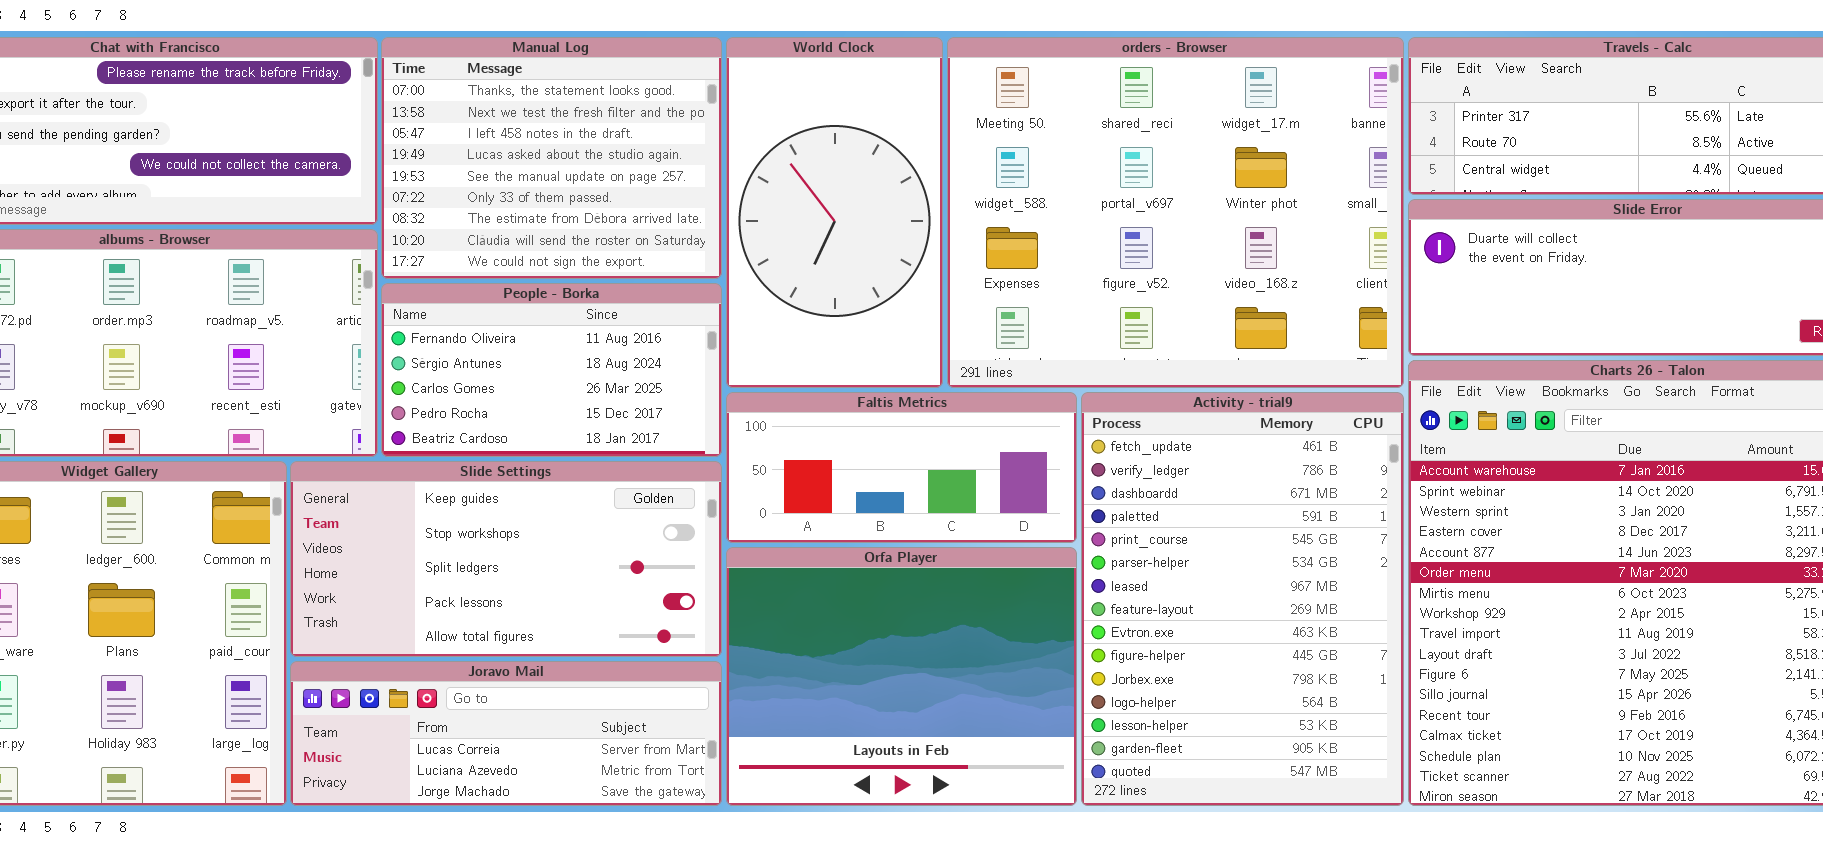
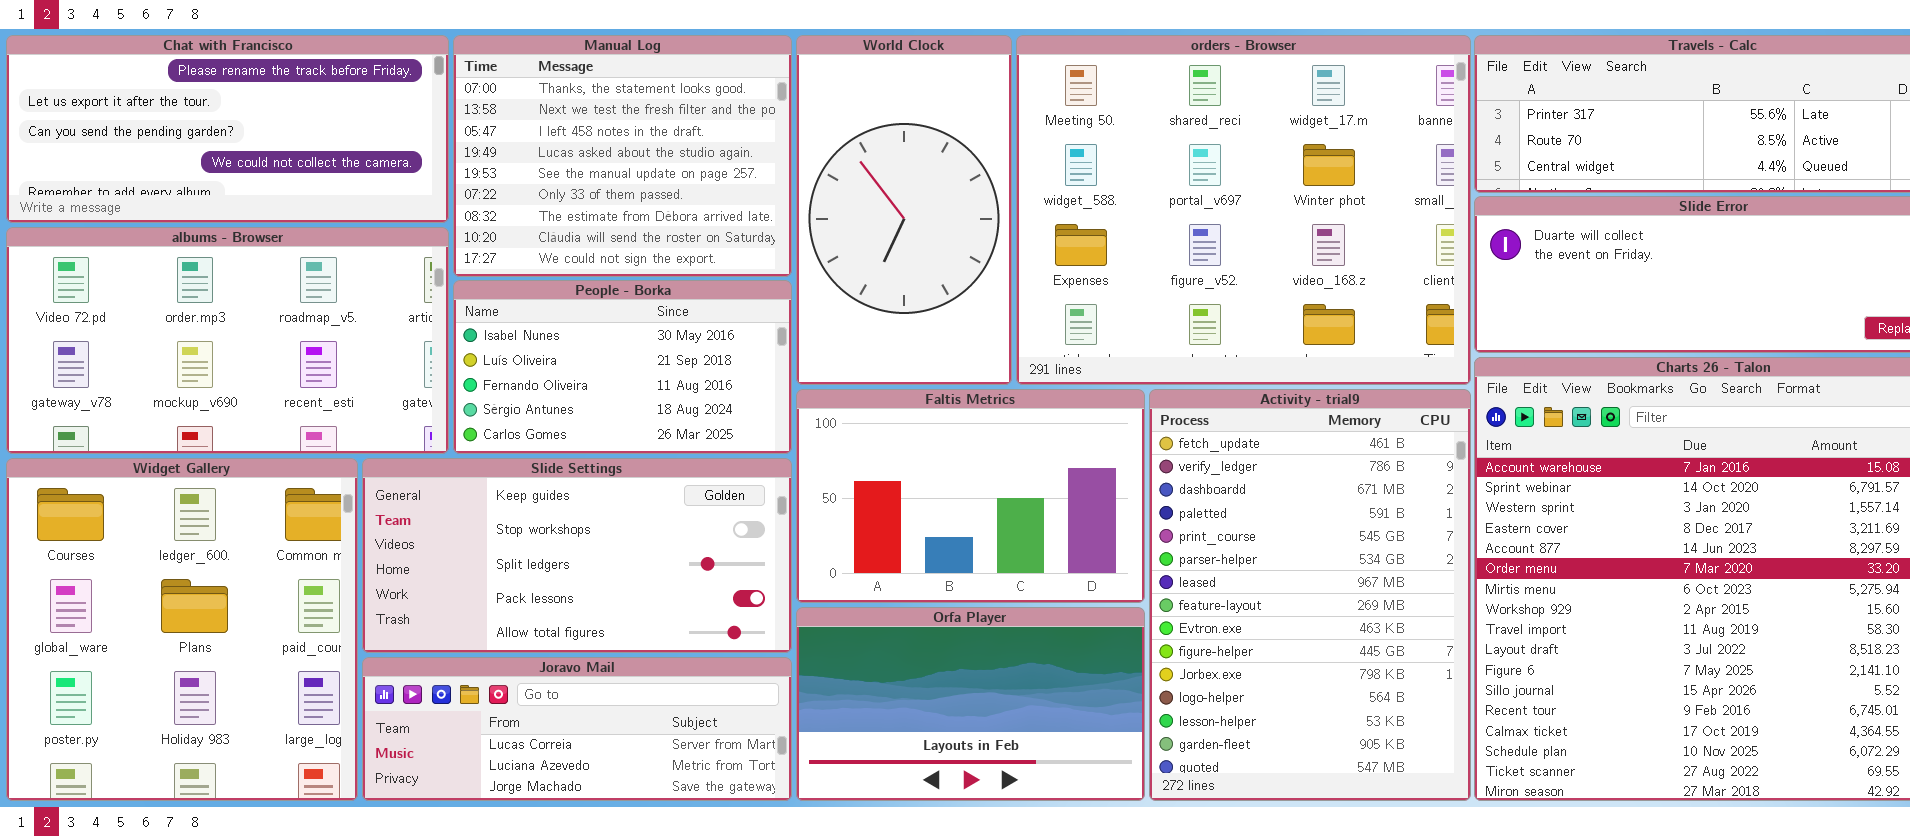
People - Borka: [381,283,722,457] -> [453,280,792,454], scrolled up 2 rows
Faltis Metrics: [726,392,1077,543] -> [796,389,1145,603], resized
Orfa Player: [726,547,1077,806] -> [796,607,1145,801], resized

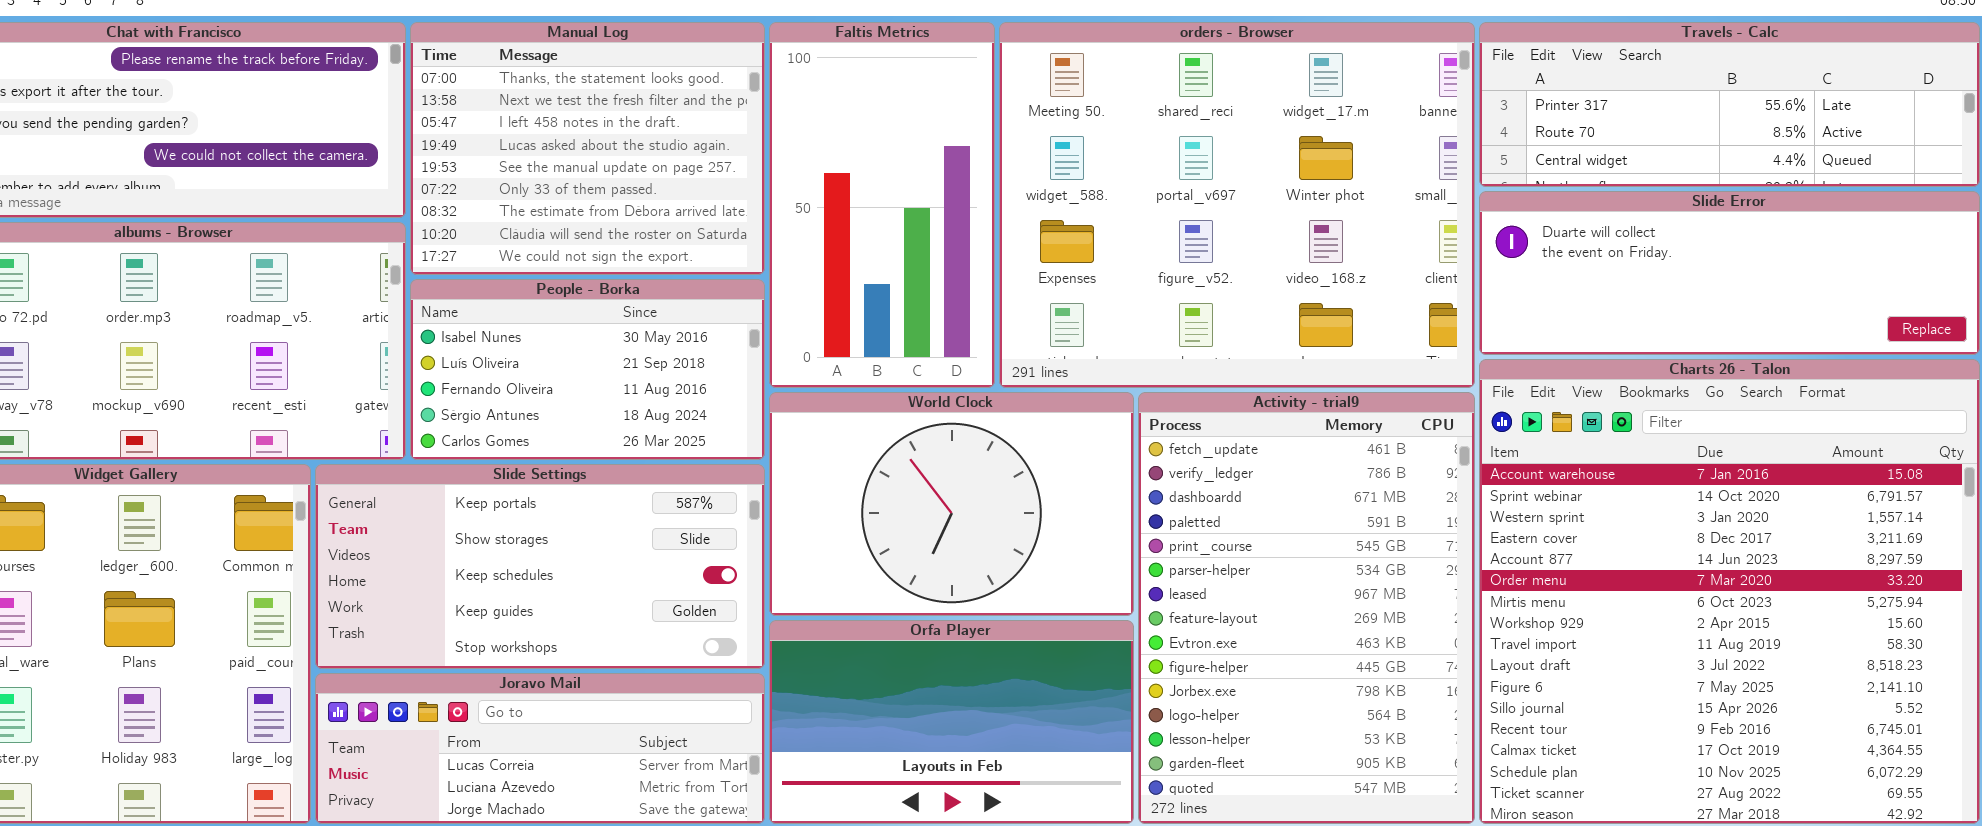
World Clock: [796,35,1012,385] -> [769,392,1134,616], moved, resized
Faltis Metrics: [796,389,1145,603] -> [769,22,995,388], moved, resized
Slide Settings: [362,458,792,653] -> [315,464,765,669], scrolled up 3 rows

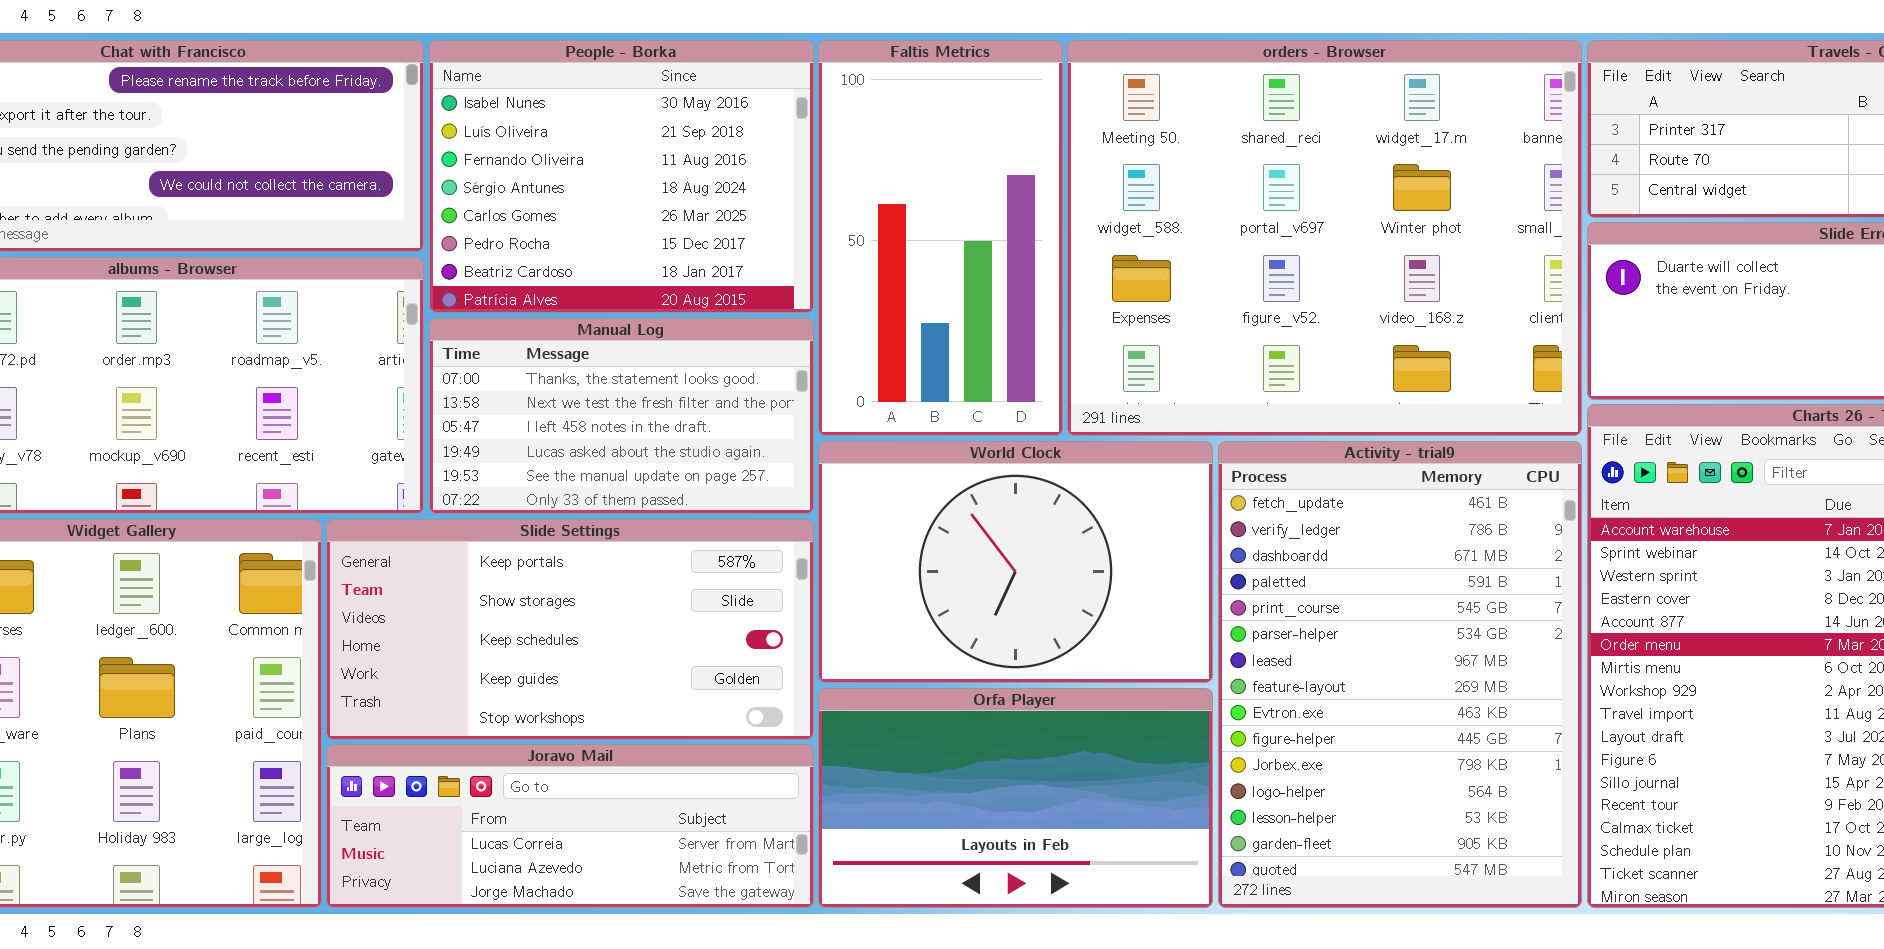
Manual Log: [410,22,765,275] -> [429,318,814,514], moved, resized
People - Borka: [410,279,765,460] -> [429,40,814,313], moved, resized

